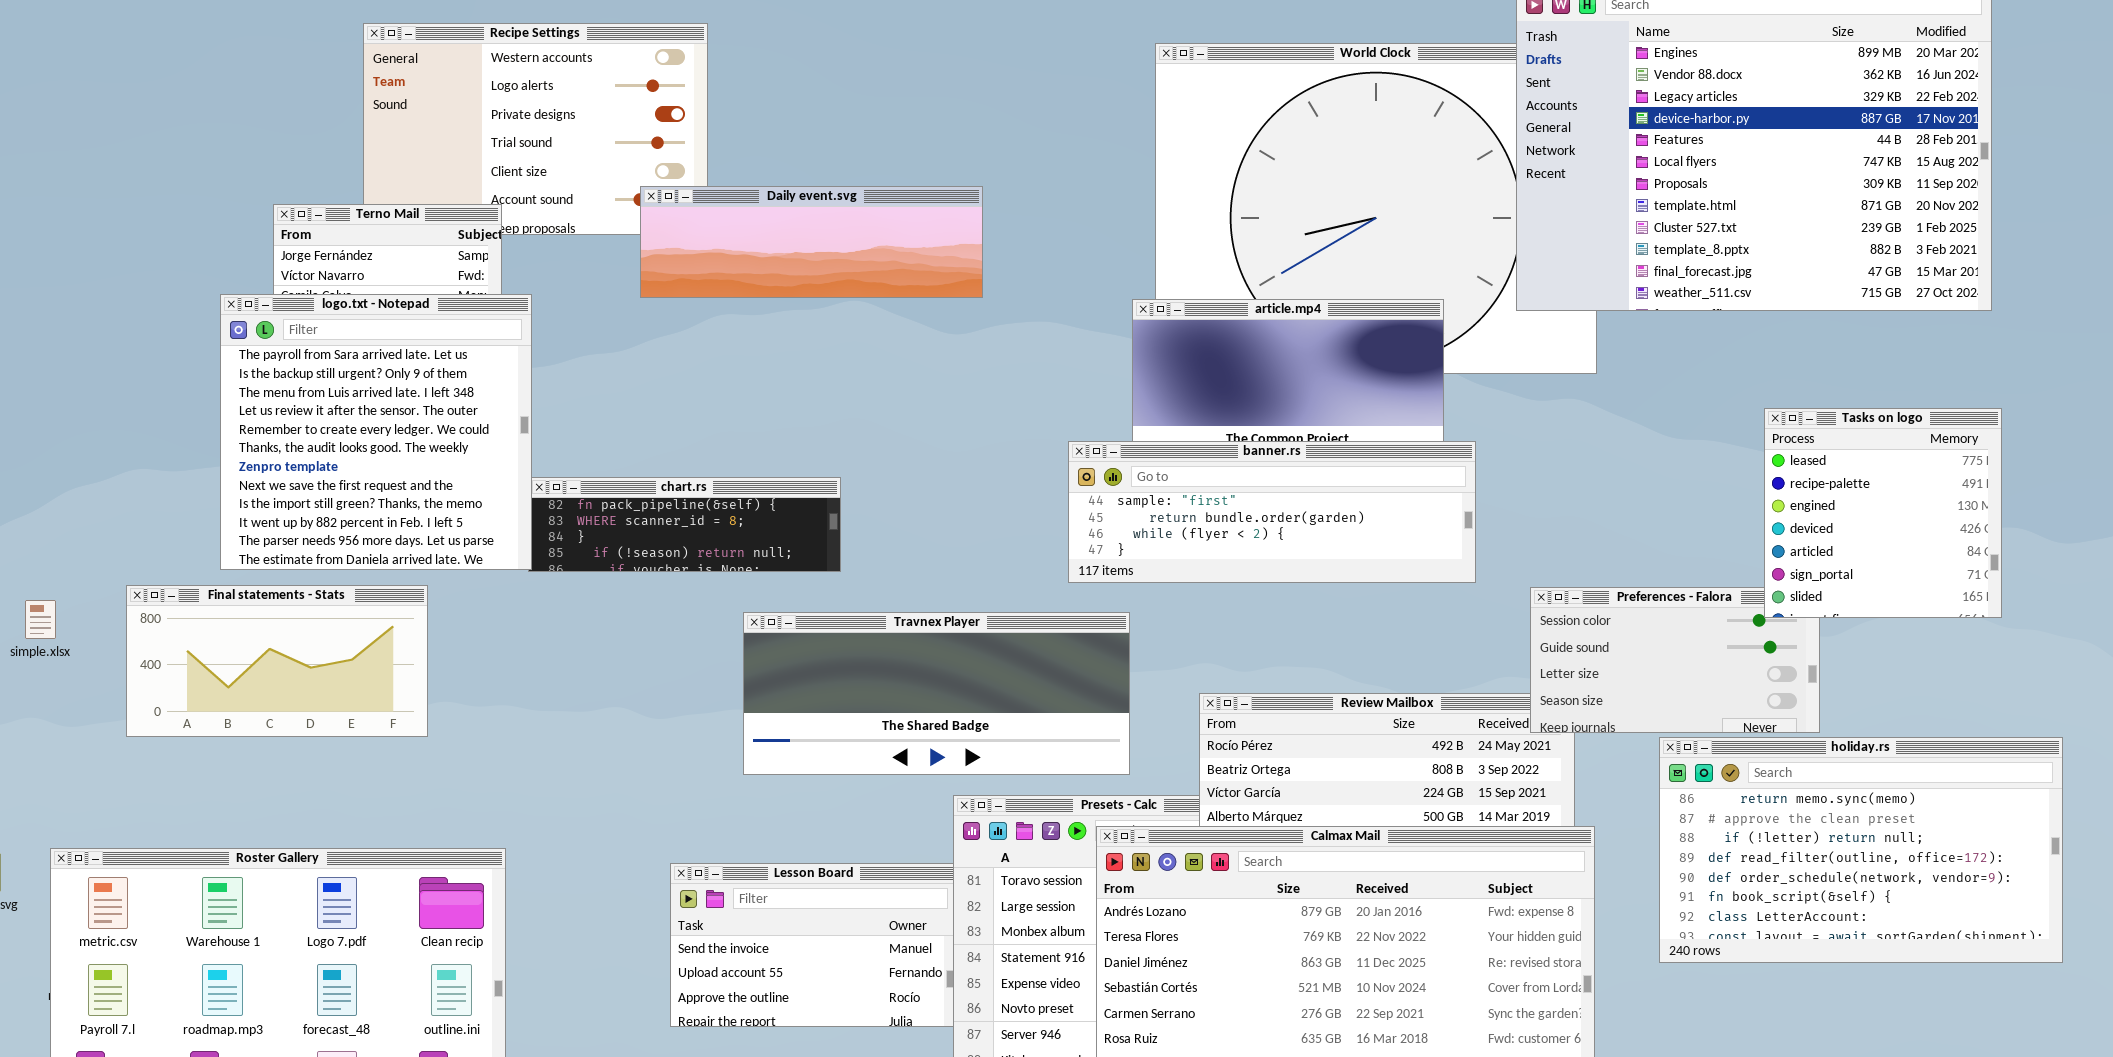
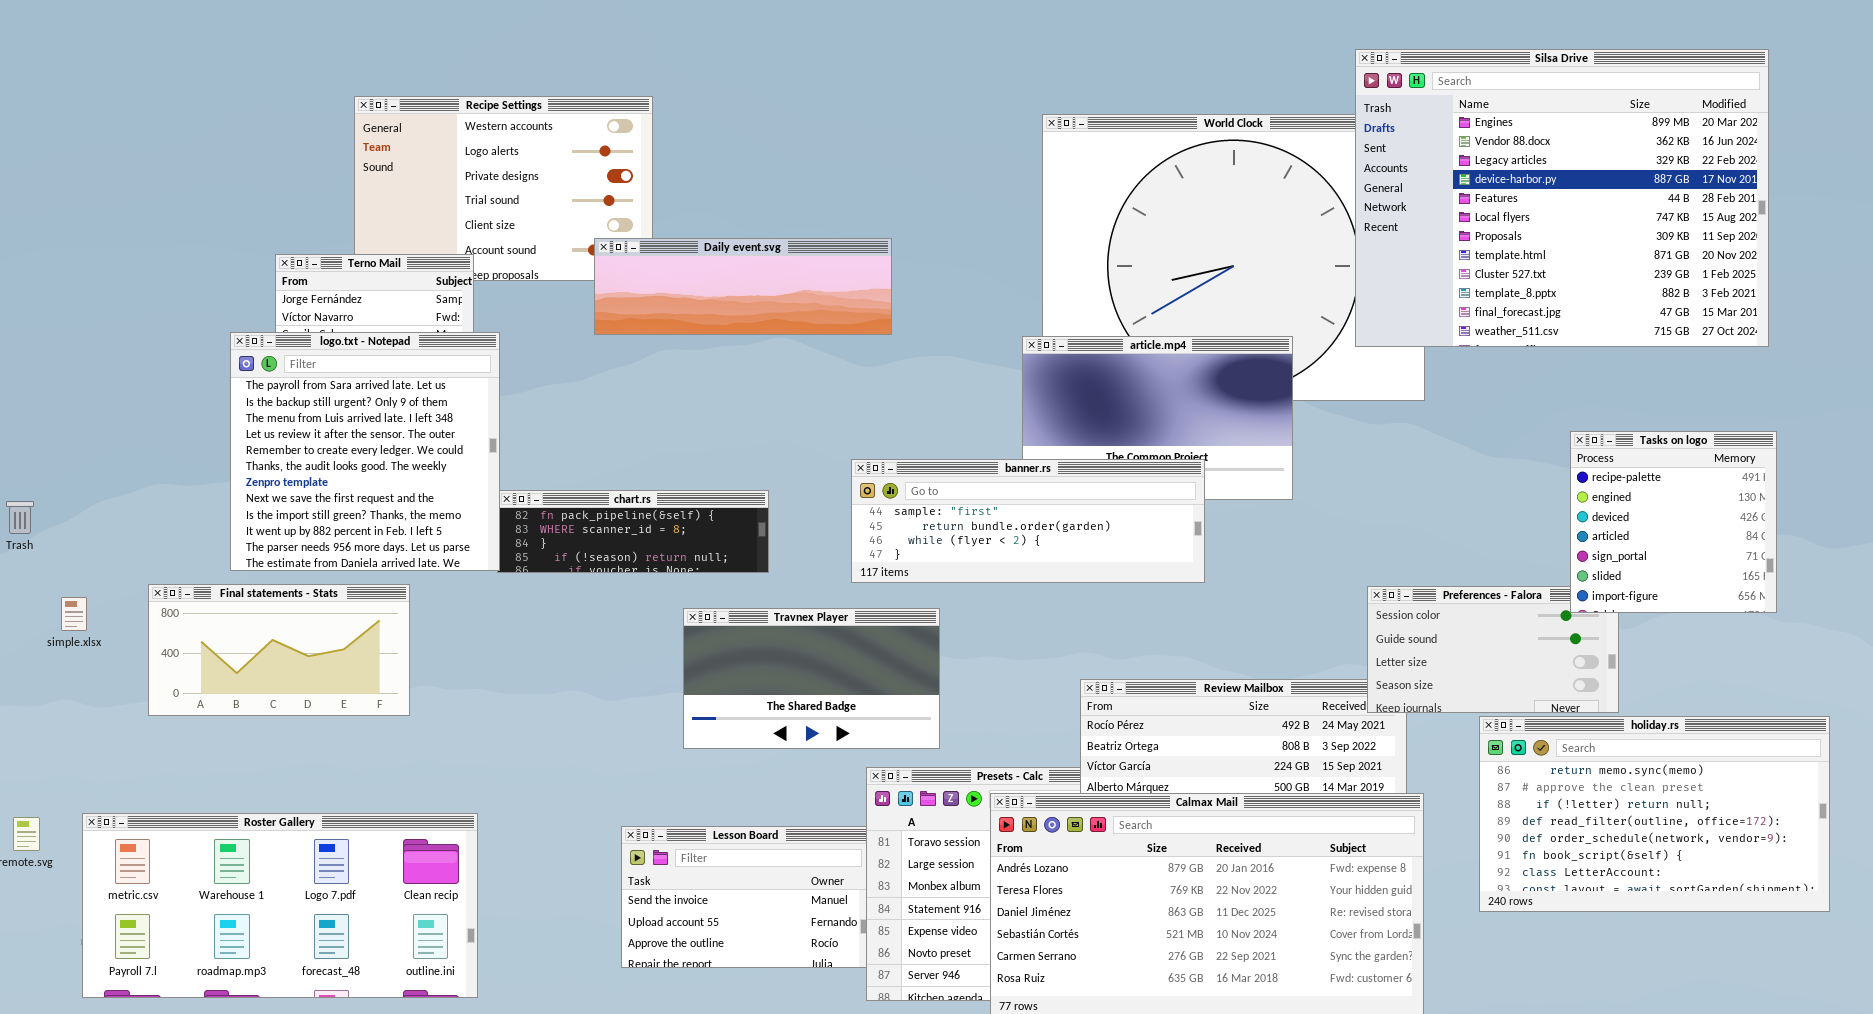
Tasks on logo: [1764,408,2002,618] -> [1570,431,1777,613], scrolled down 1 row
banner.rs: [1068,441,1476,583] -> [851,459,1205,583], moved
Travnex Player: [743,612,1130,775] -> [683,608,940,749], resized

